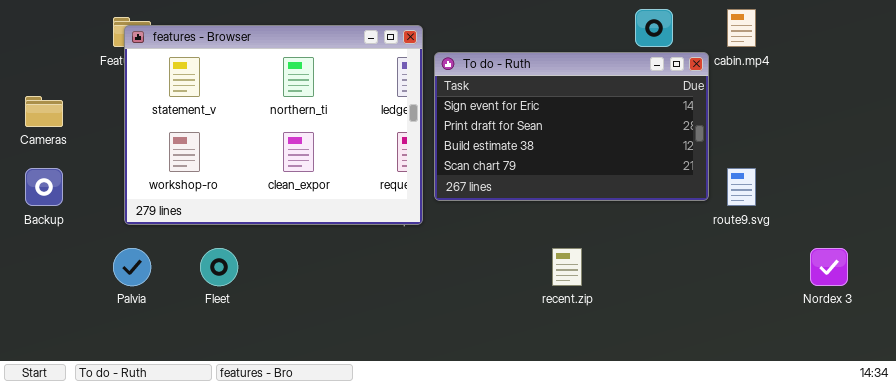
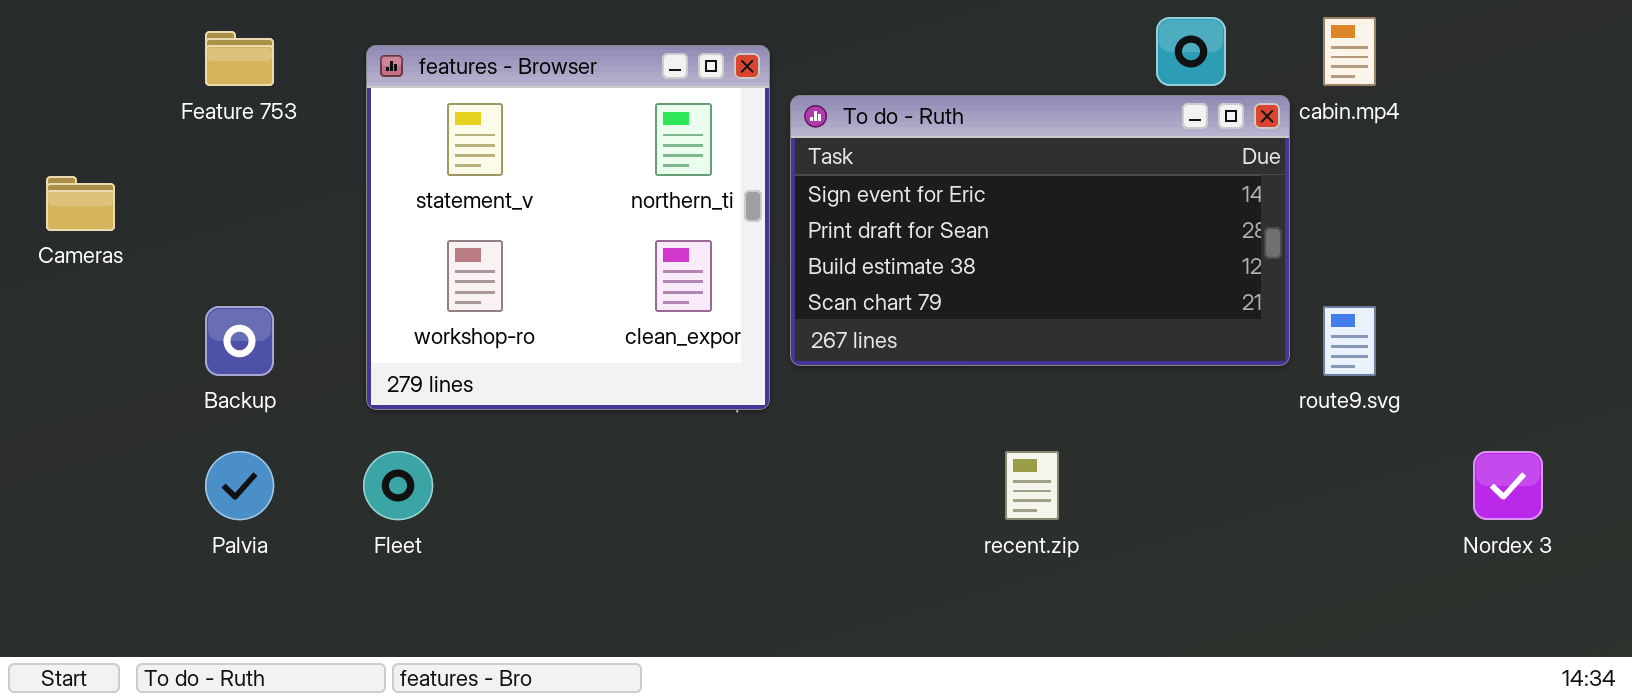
features - Browser: [124,25,423,225] -> [366,45,770,410], resized
Backup: [25,168,63,206] -> [205,306,274,376], moved

